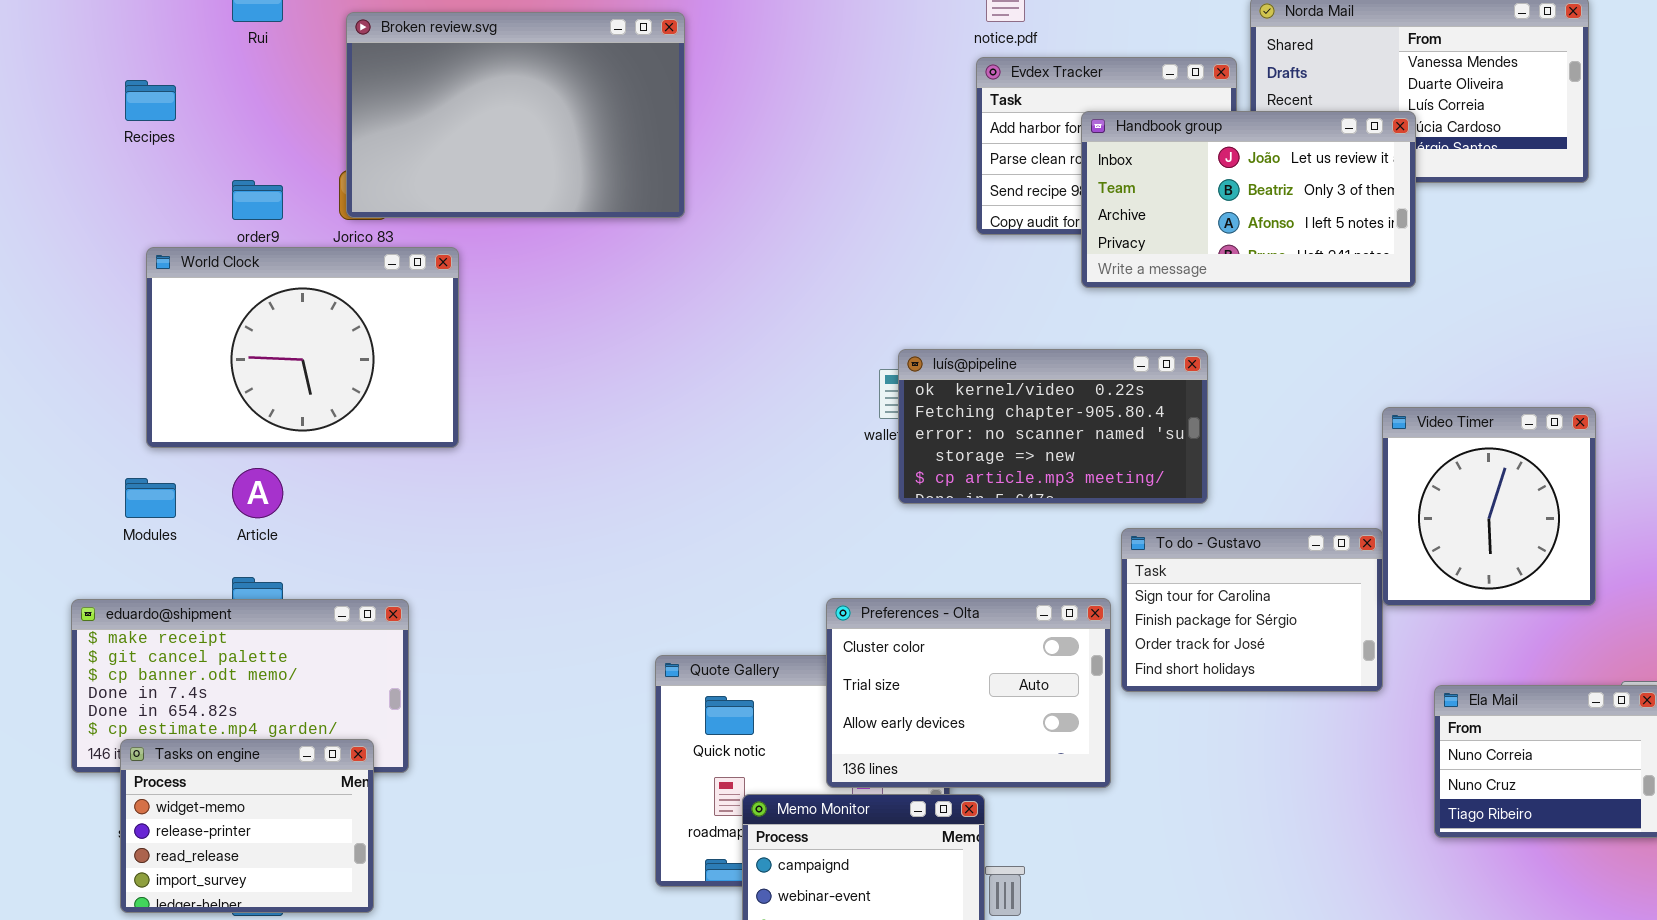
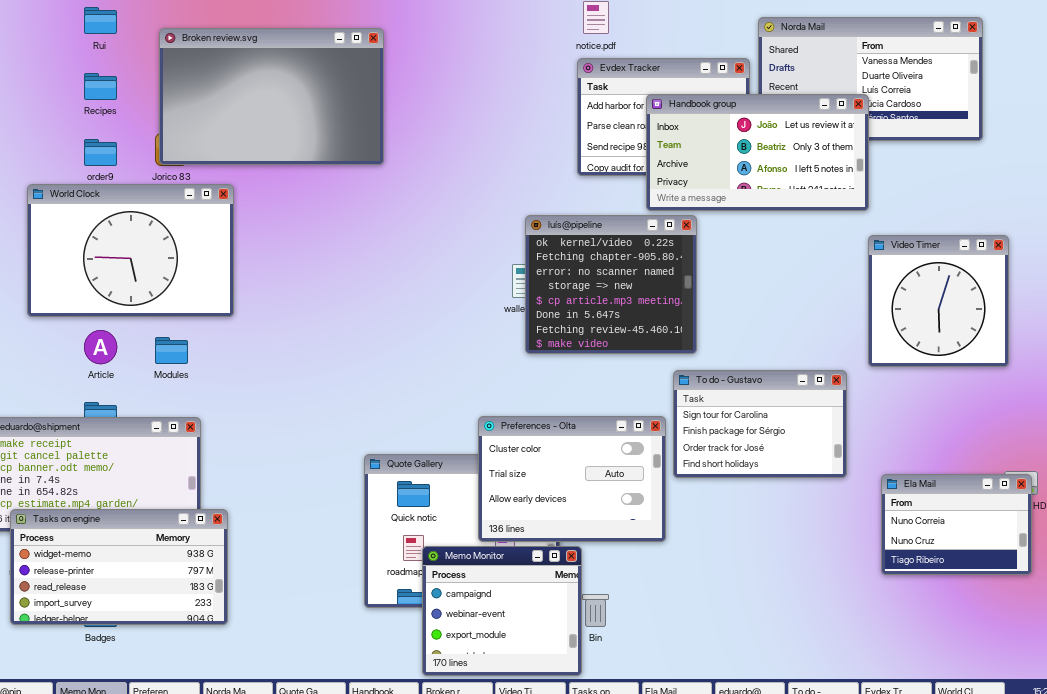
Recipes: [125,80,176,121] -> [84,73,117,100], moved
luís@pipeline: [898,349,1208,504] -> [525,215,697,354], resized
Video Timer: [1382,407,1596,606] -> [868,235,1009,367], moved
Modules: [125,478,176,518] -> [155,337,188,364], moved
Tasks on engine: [120,739,374,913] -> [10,509,228,625], resized

